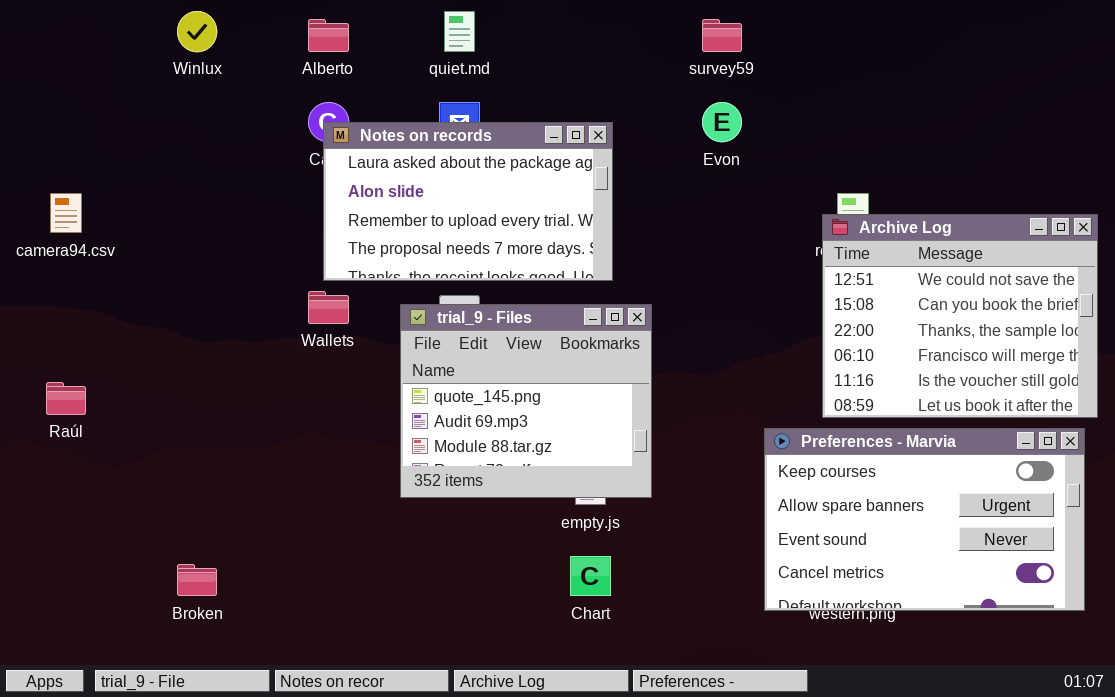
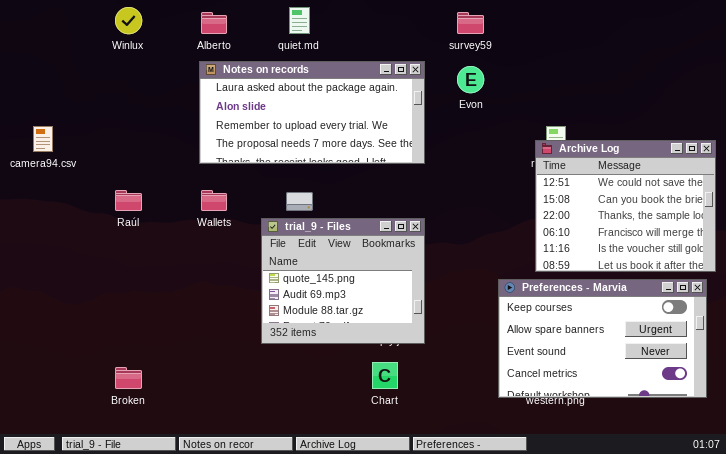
Notes on records: [323,122,613,281] -> [199,61,425,164], moved, resized
trial_9 - Files: [400,304,652,498] -> [261,218,425,344], moved
Raúl: [46,382,86,415] -> [115,190,142,211], moved

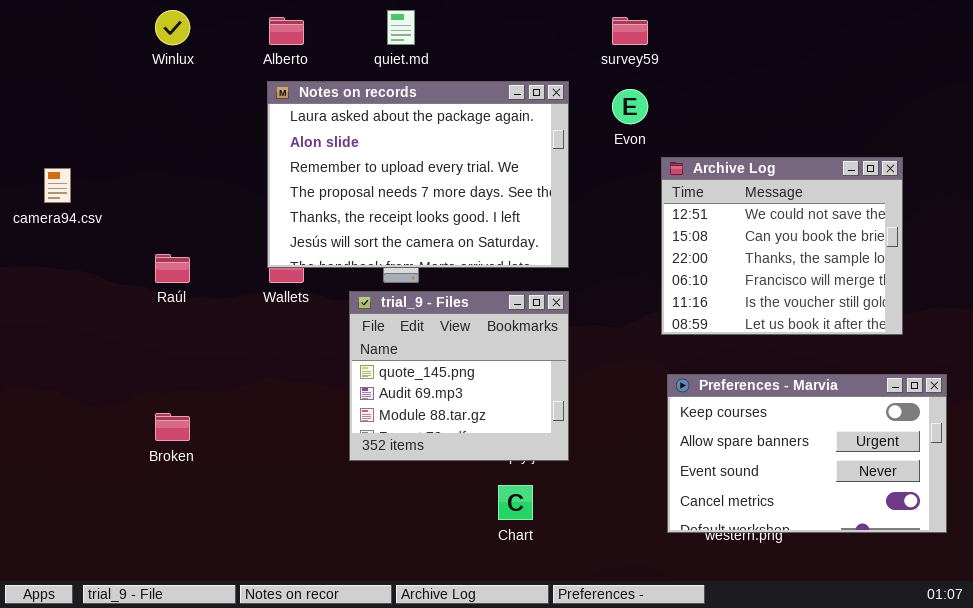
Notes on records: [199,61,425,164] -> [267,81,569,268], resized
Archive Log: [535,140,716,272] -> [661,157,903,335], moved
Broken: [115,367,142,389] -> [155,413,190,441], moved

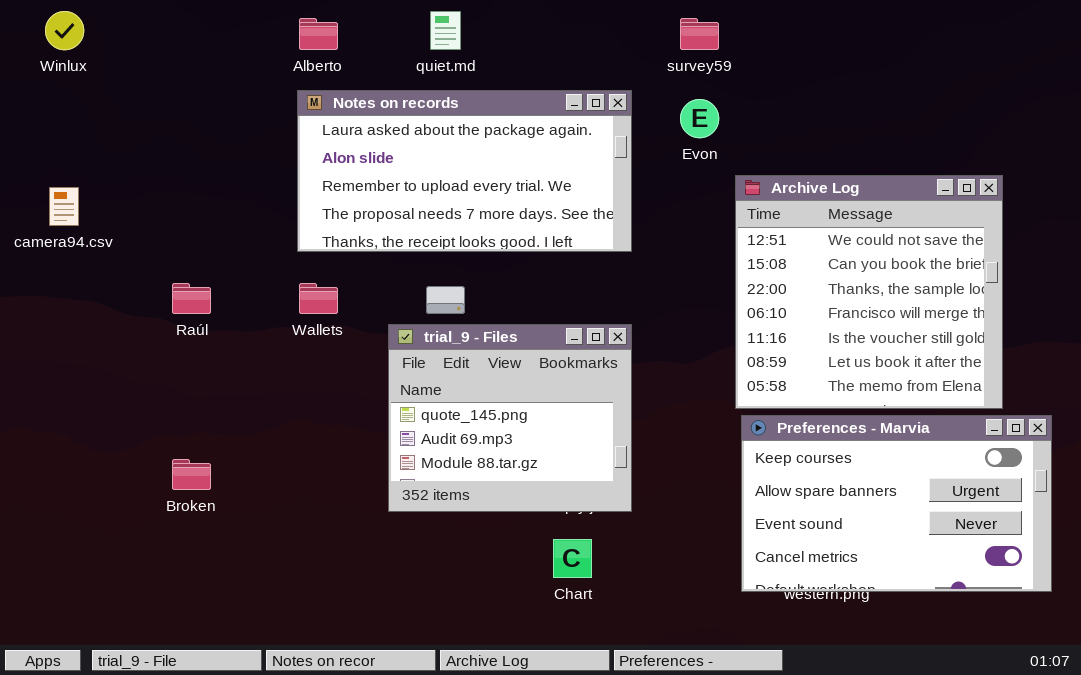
Winlux: [155,10,190,45] -> [45,11,84,50], moved
Notes on records: [267,81,569,268] -> [297,90,632,252], resized
Archive Log: [661,157,903,335] -> [735,175,1003,409], resized

